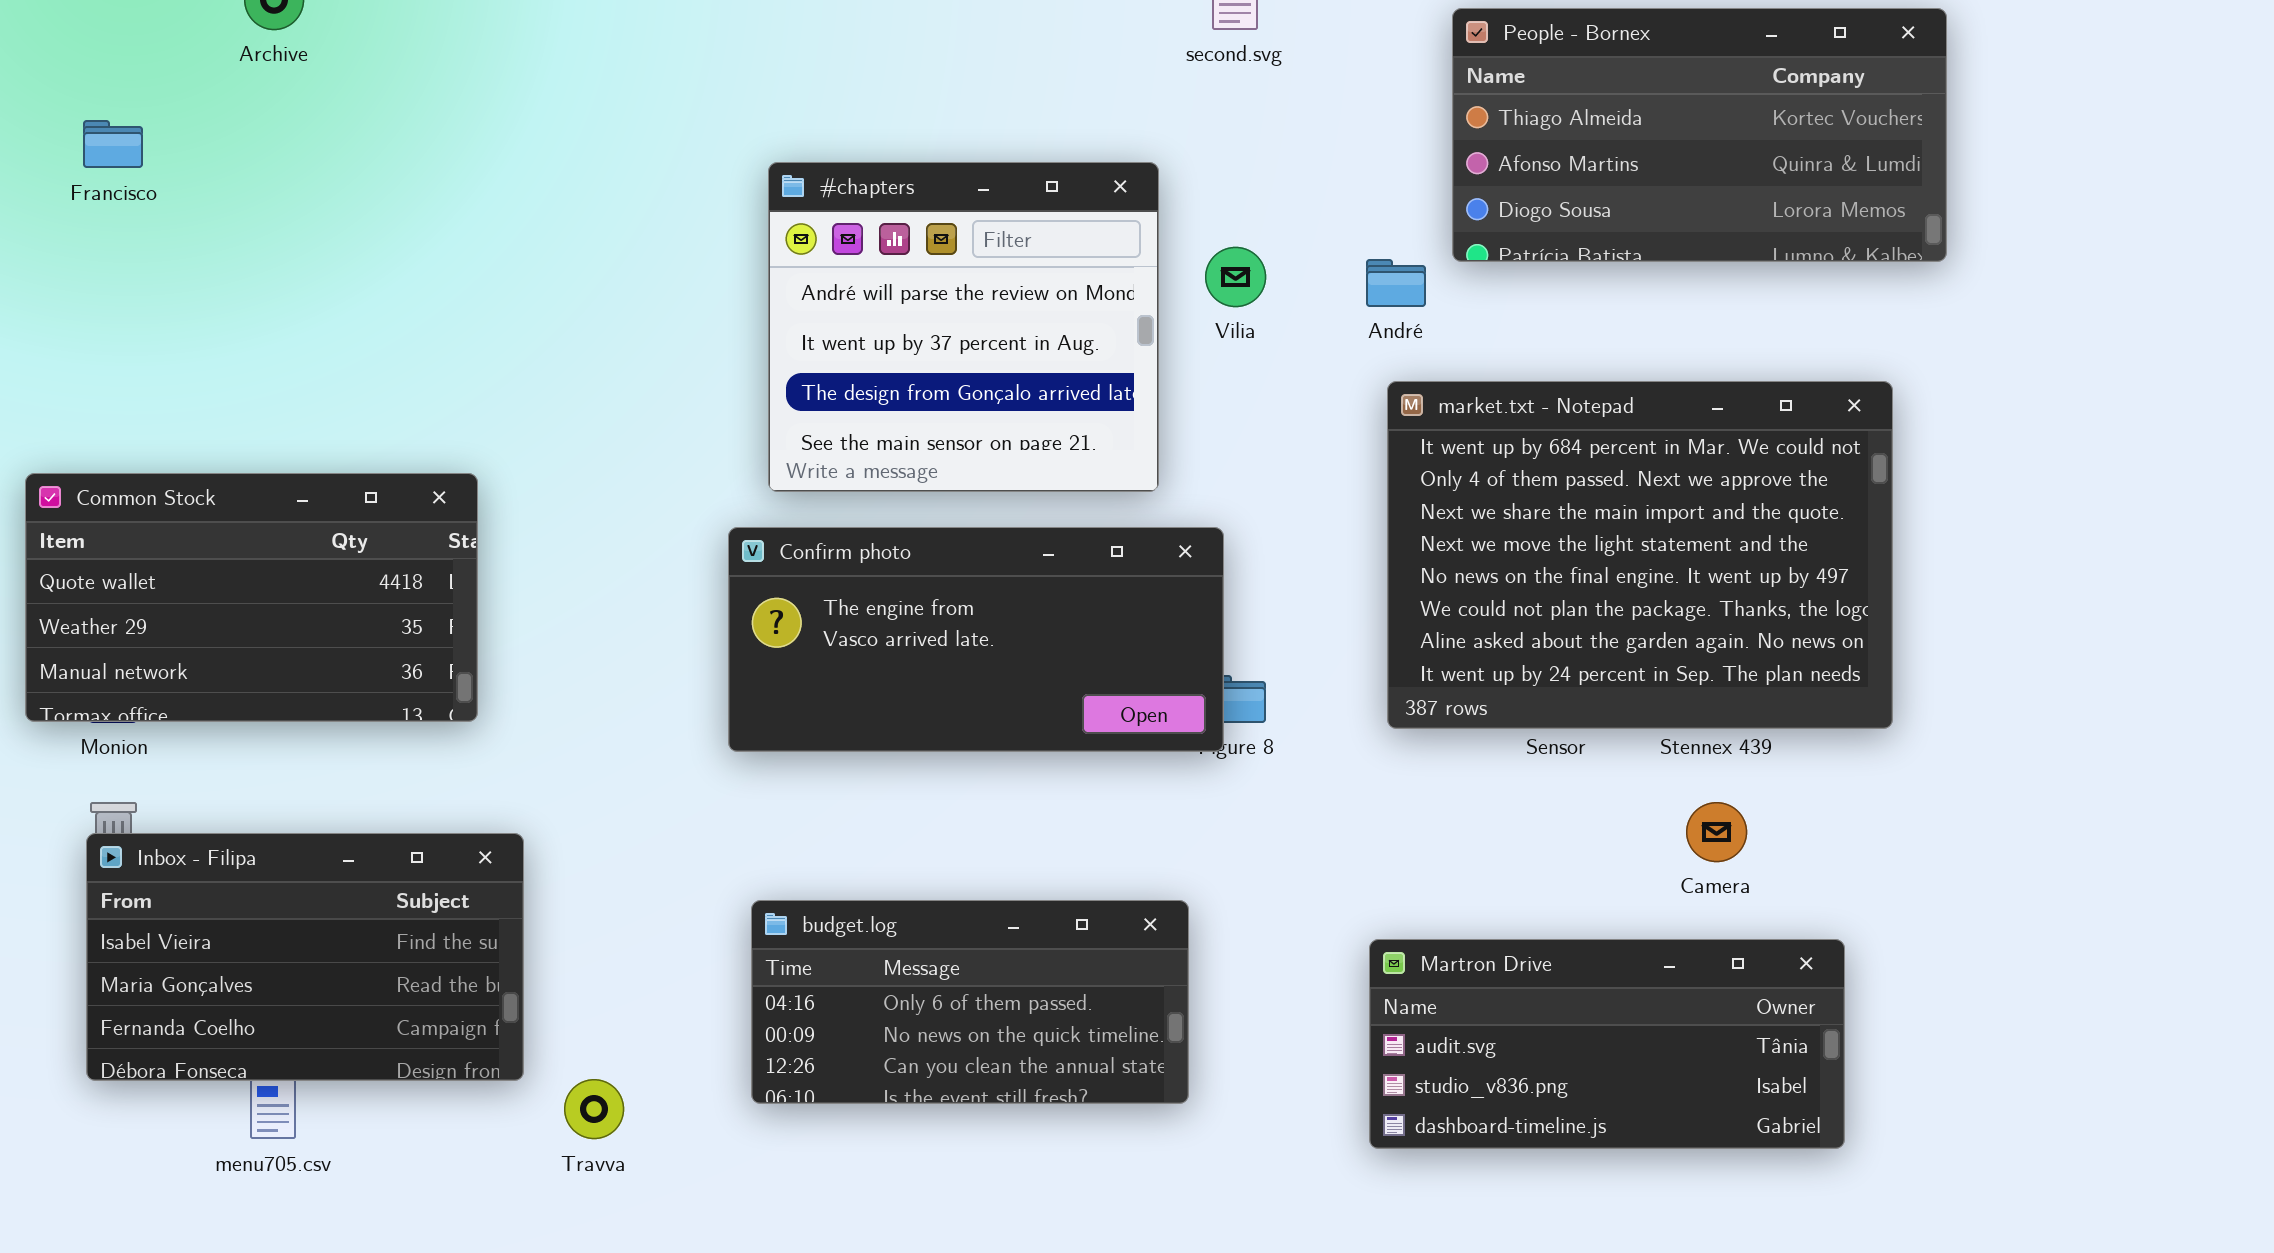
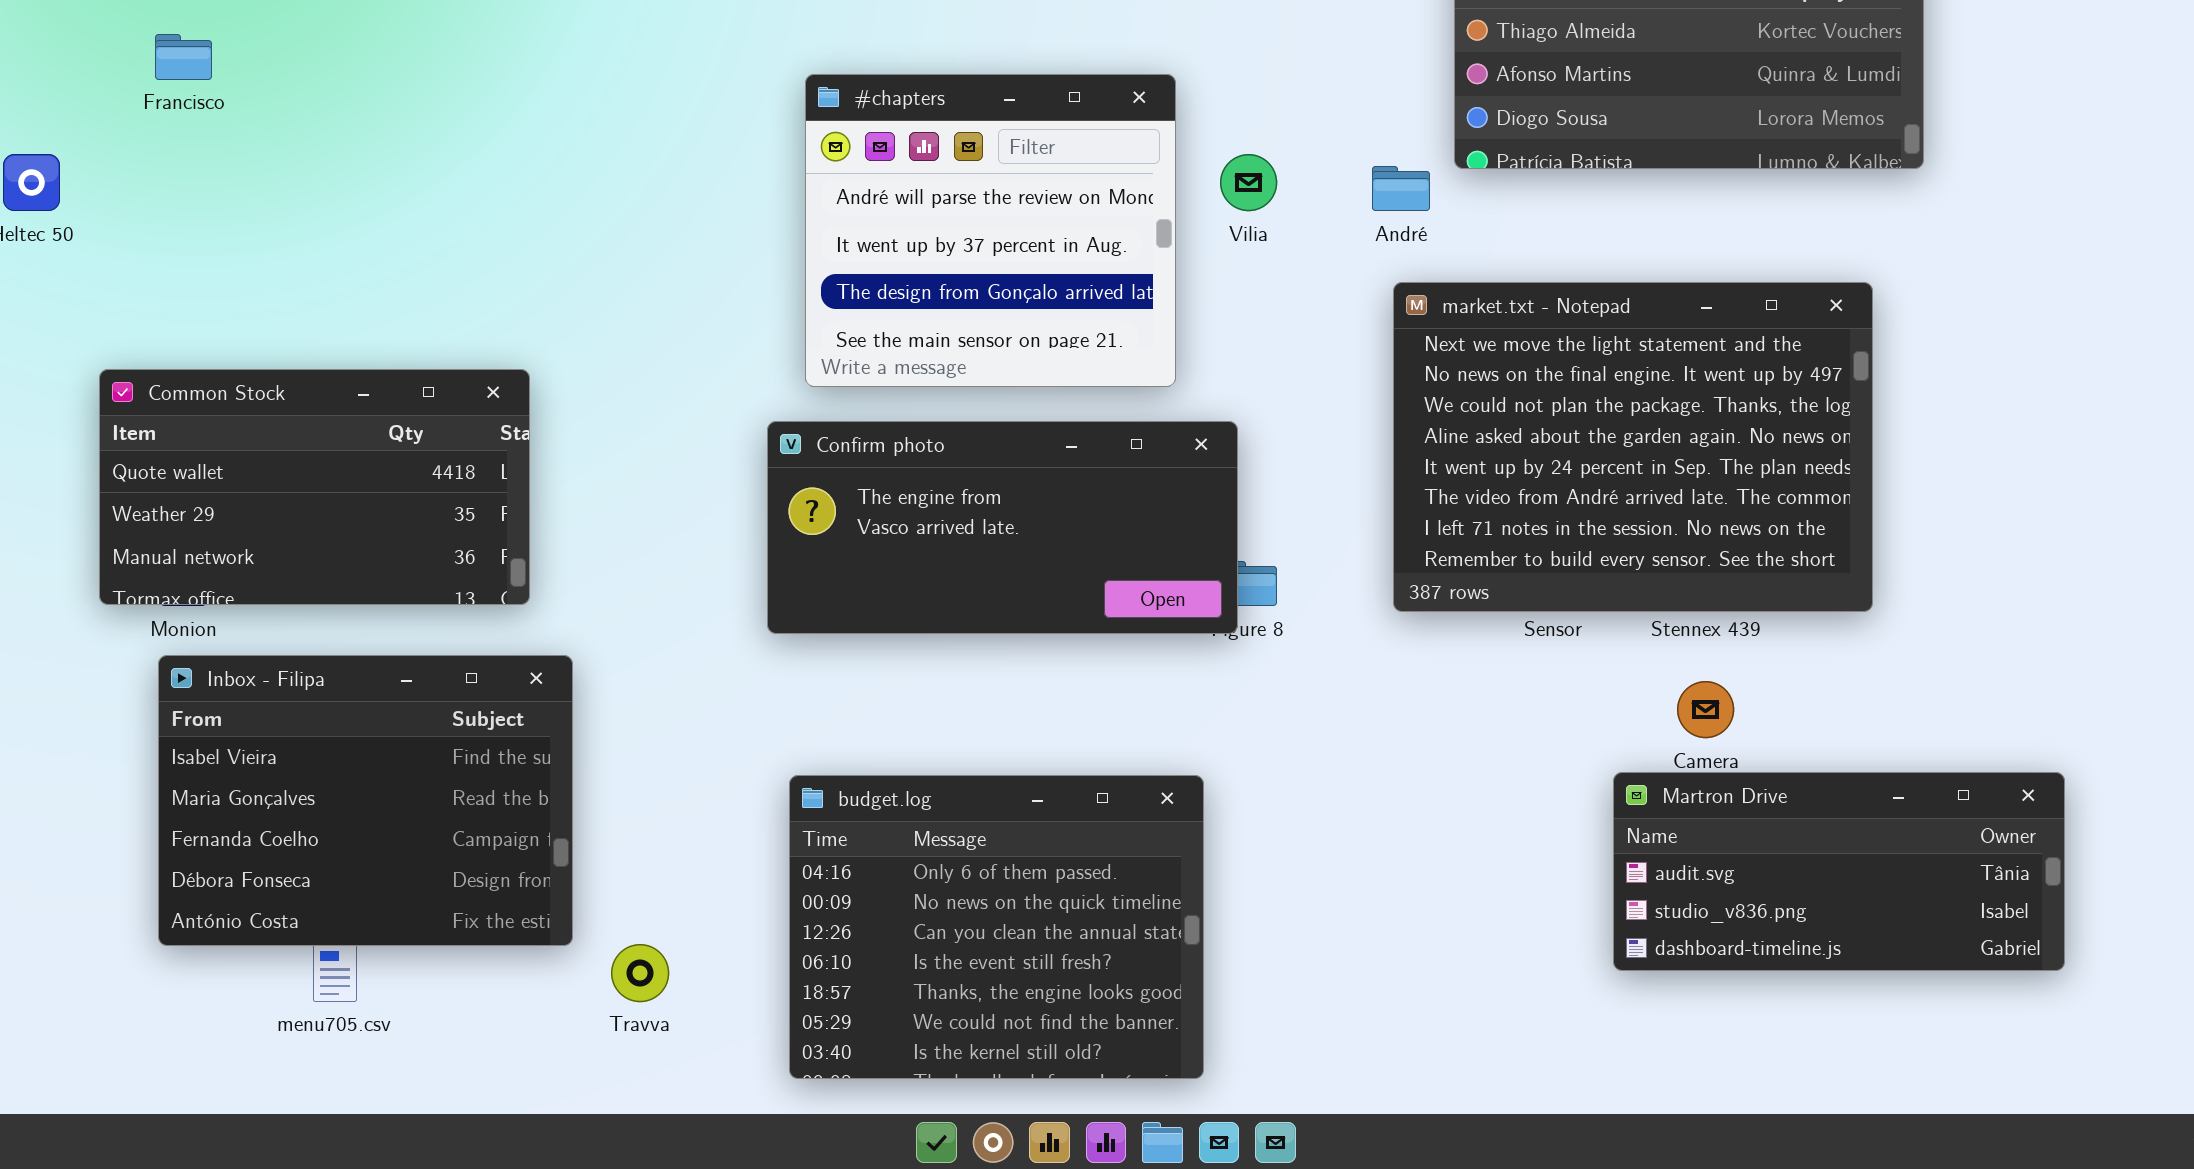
market.txt - Notepad: [1387,381,1893,729] -> [1393,282,1873,612], scrolled down 3 rows
Inbox - Filipa: [86,833,524,1081] -> [158,655,573,946], resized
budget.log: [751,900,1189,1104] -> [789,775,1204,1079], resized
Martron Drive: [1369,939,1845,1149] -> [1613,772,2065,971], moved

